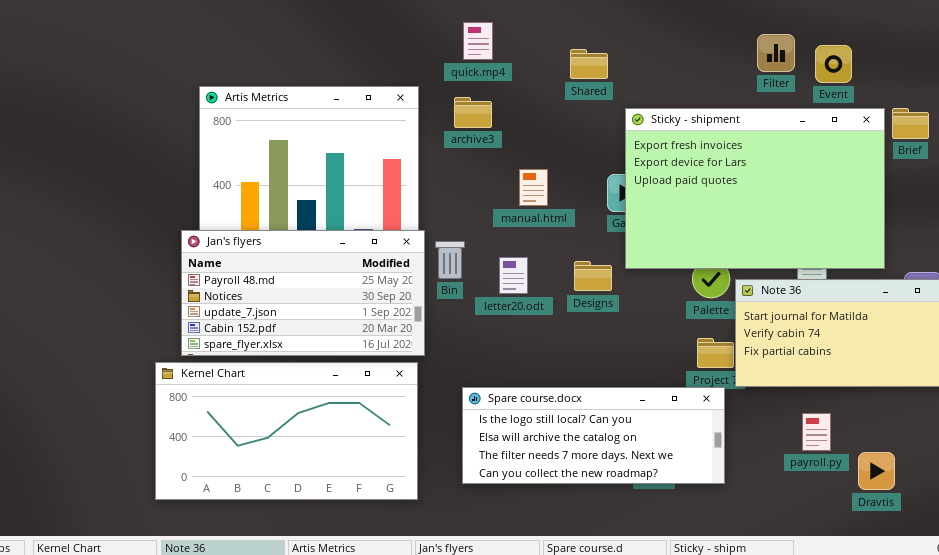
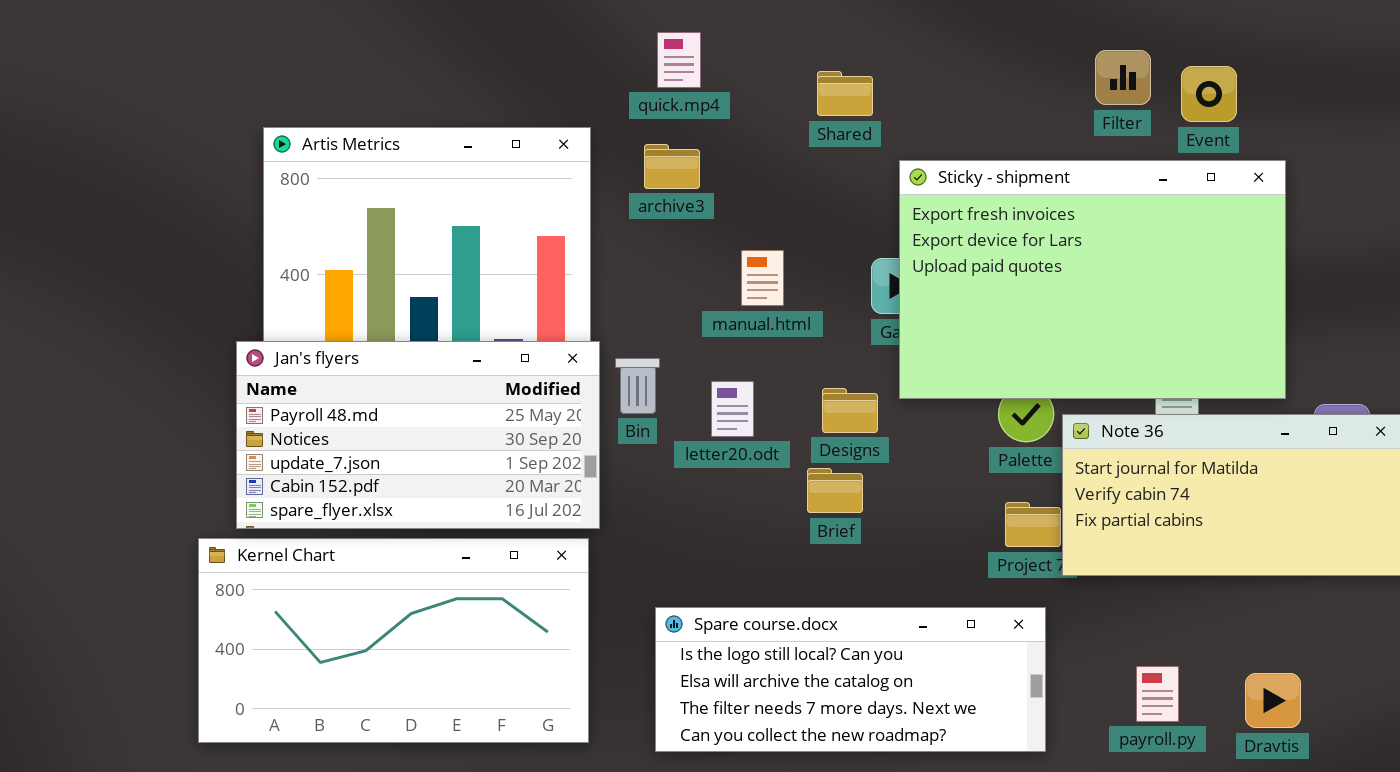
Brief: [892,108,929,139] -> [807,468,863,513], moved
Spare course.docx: [462,387,725,484] -> [655,607,1046,752], moved
payroll.py: [802,413,831,451] -> [1136,666,1179,722], moved

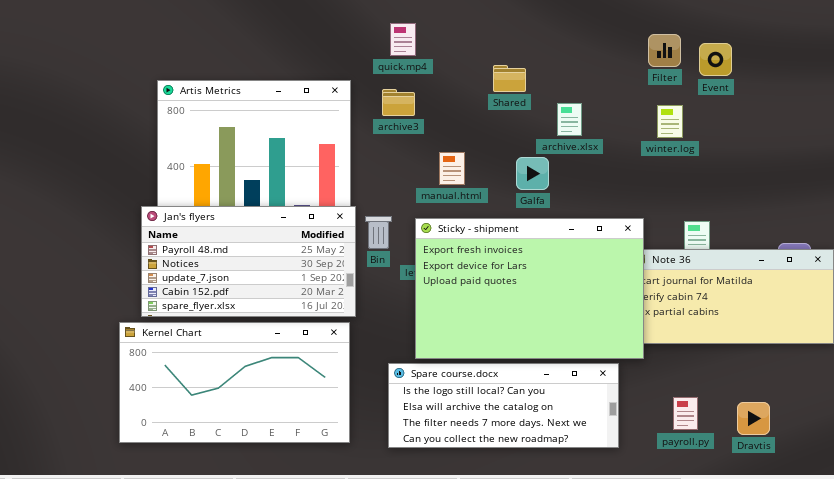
Shared: [817,71,873,116] -> [493,65,526,92], moved
Sticky - shipment: [899,160,1286,399] -> [415,218,644,359], moved

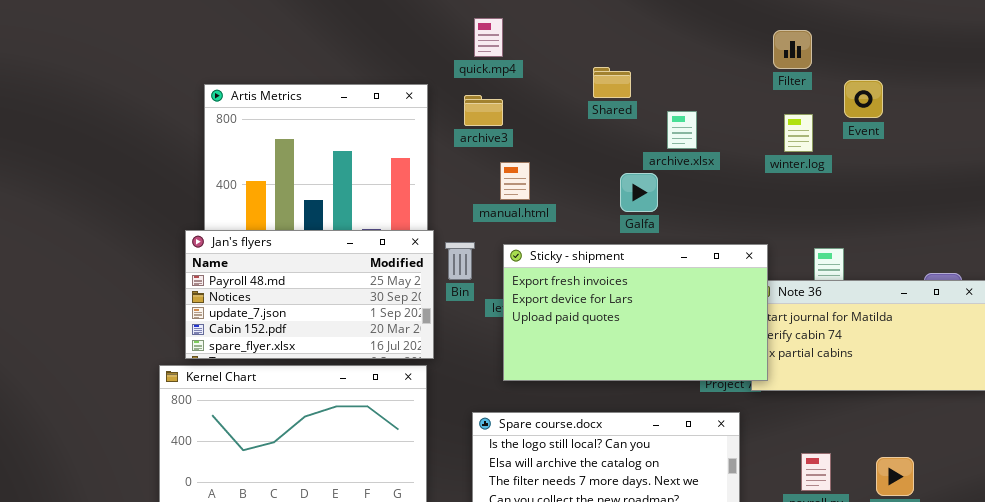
Event: [699,43,732,76] -> [844,80,883,118], moved
manual.html: [439,152,465,185] -> [500,162,530,200], moved
Sticky - shipment: [415,218,644,359] -> [503,244,768,381], resized

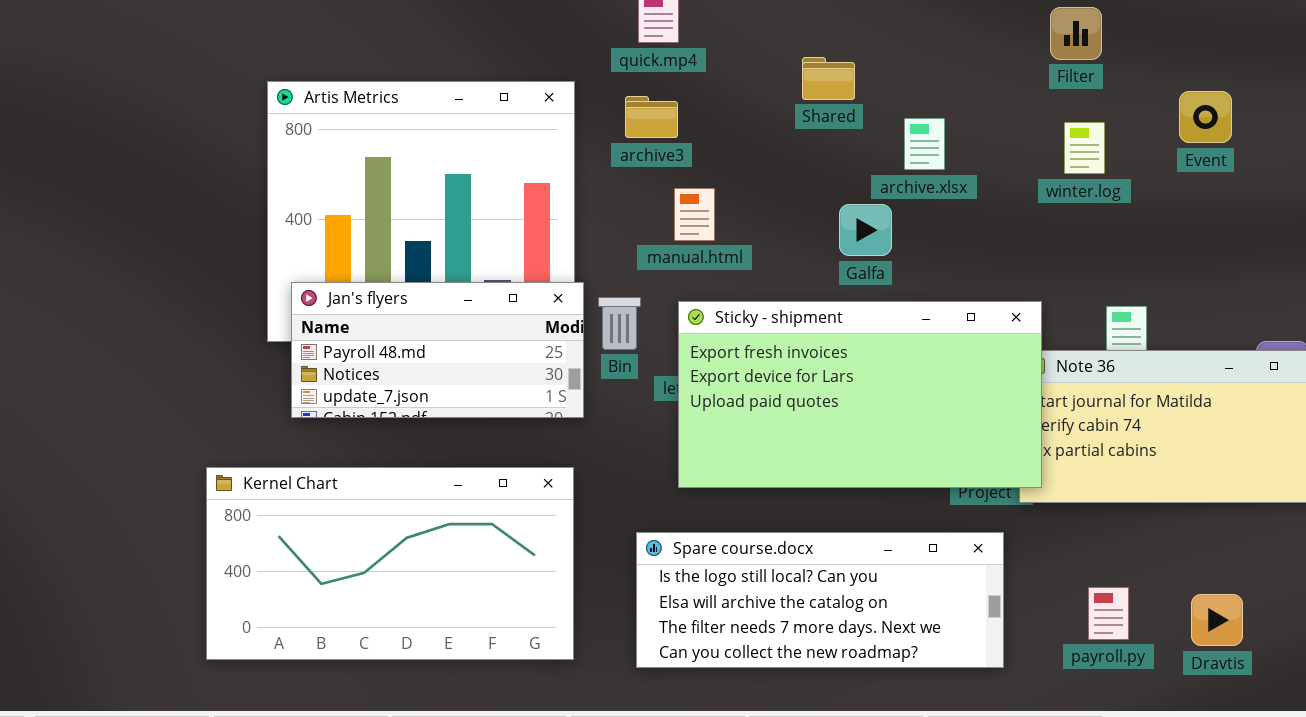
Event: [844,80,883,118] -> [1179,91,1232,143], moved
Jan's flyers: [185,230,434,359] -> [291,282,584,418], resized

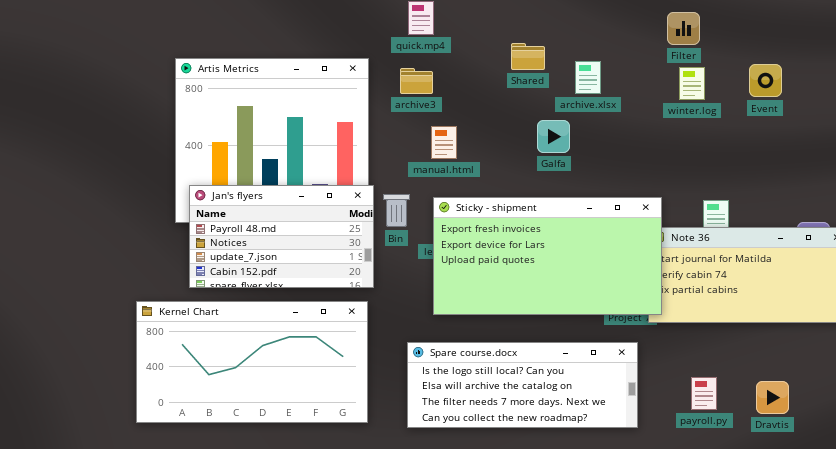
archive.xlsx: [904,118,945,170] -> [575,61,601,94], moved
winter.log: [1064,122,1105,174] -> [679,67,705,100], moved
Galfa: [839,204,892,256] -> [537,120,570,153], moved
Jan's flyers: [291,282,584,418] -> [189,185,374,288], resized

